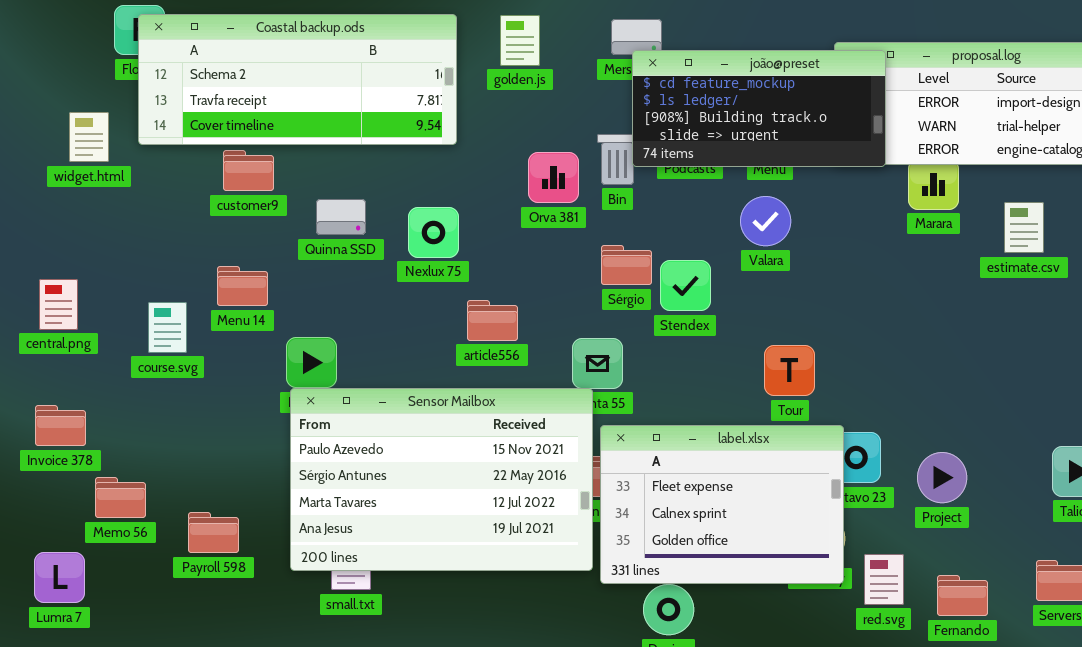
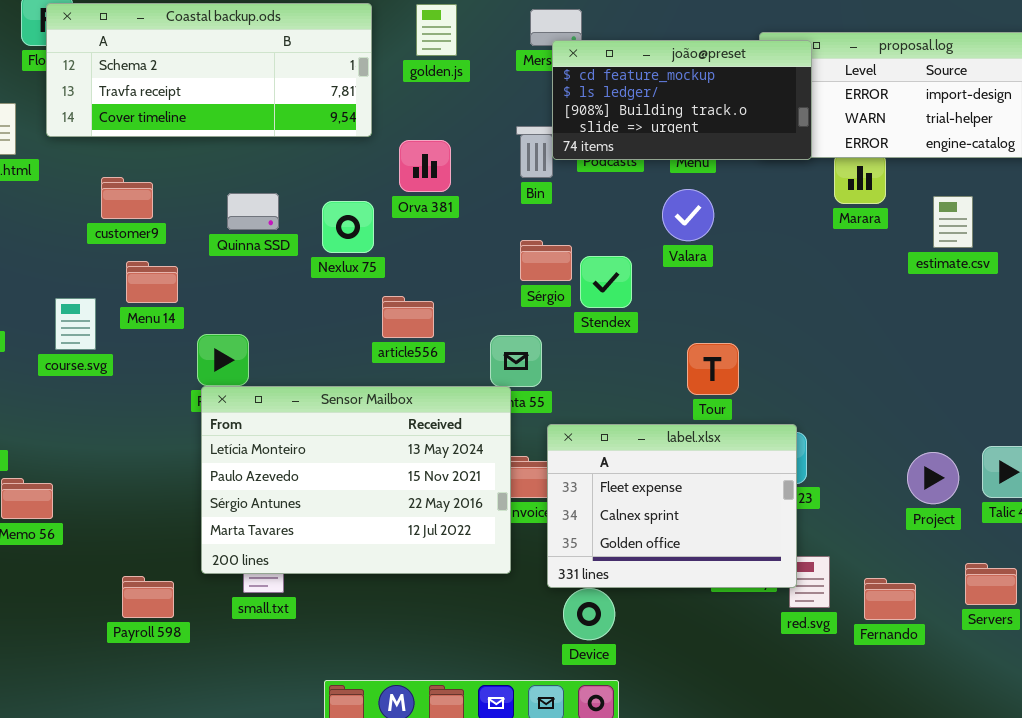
customer9: [223,150,274,191] -> [101,177,153,219], moved
Orva 381: [528,152,579,203] -> [399,140,451,192], moved
Sensor Mailbox: [290,388,593,571] -> [201,386,511,574], scrolled up 1 row
label.xlsx: [600,425,844,584] -> [547,424,797,588], moved
Project: [917,452,967,503] -> [907,452,959,504], moved
Payroll 598: [188,512,239,553] -> [122,576,174,618], moved

